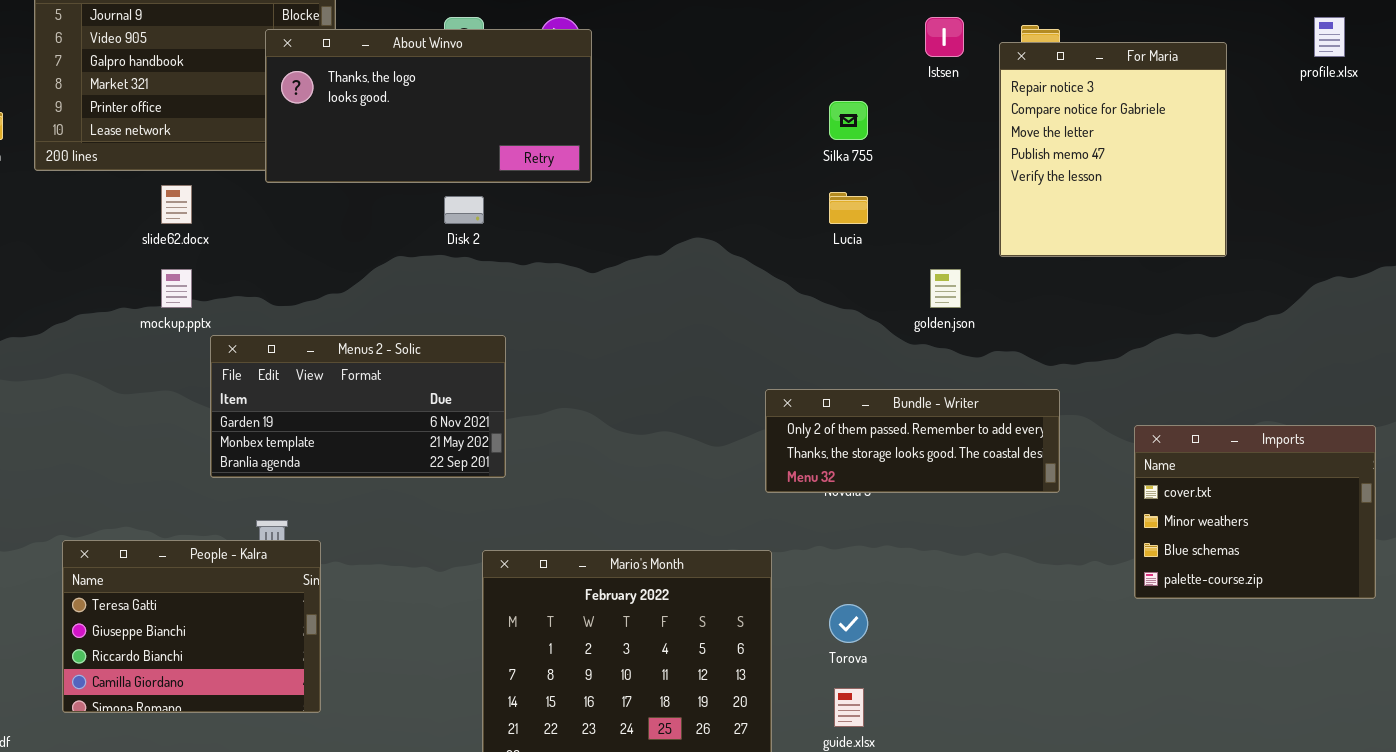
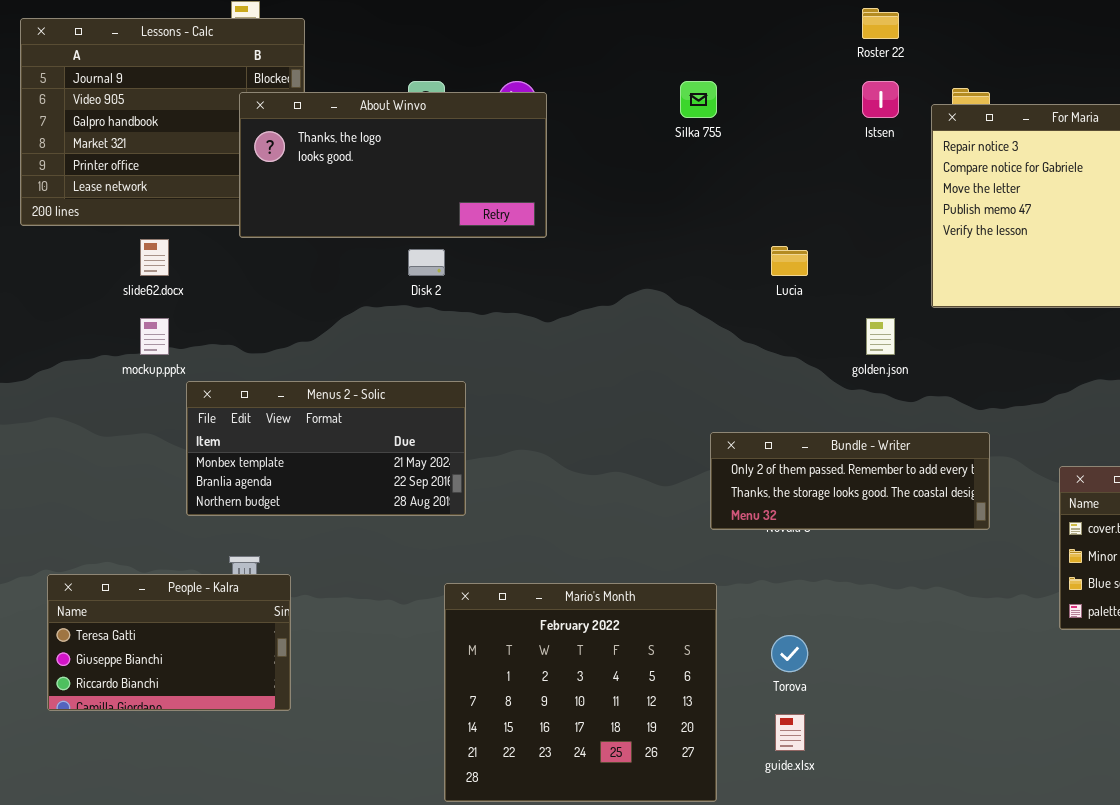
Silka 755: [829,101,868,140] -> [680,81,717,118], moved
Menus 2 - Solic: [210,335,506,478] -> [186,381,466,516], scrolled down 1 row
People - Kalra: [62,540,321,713] -> [47,574,291,711], resized

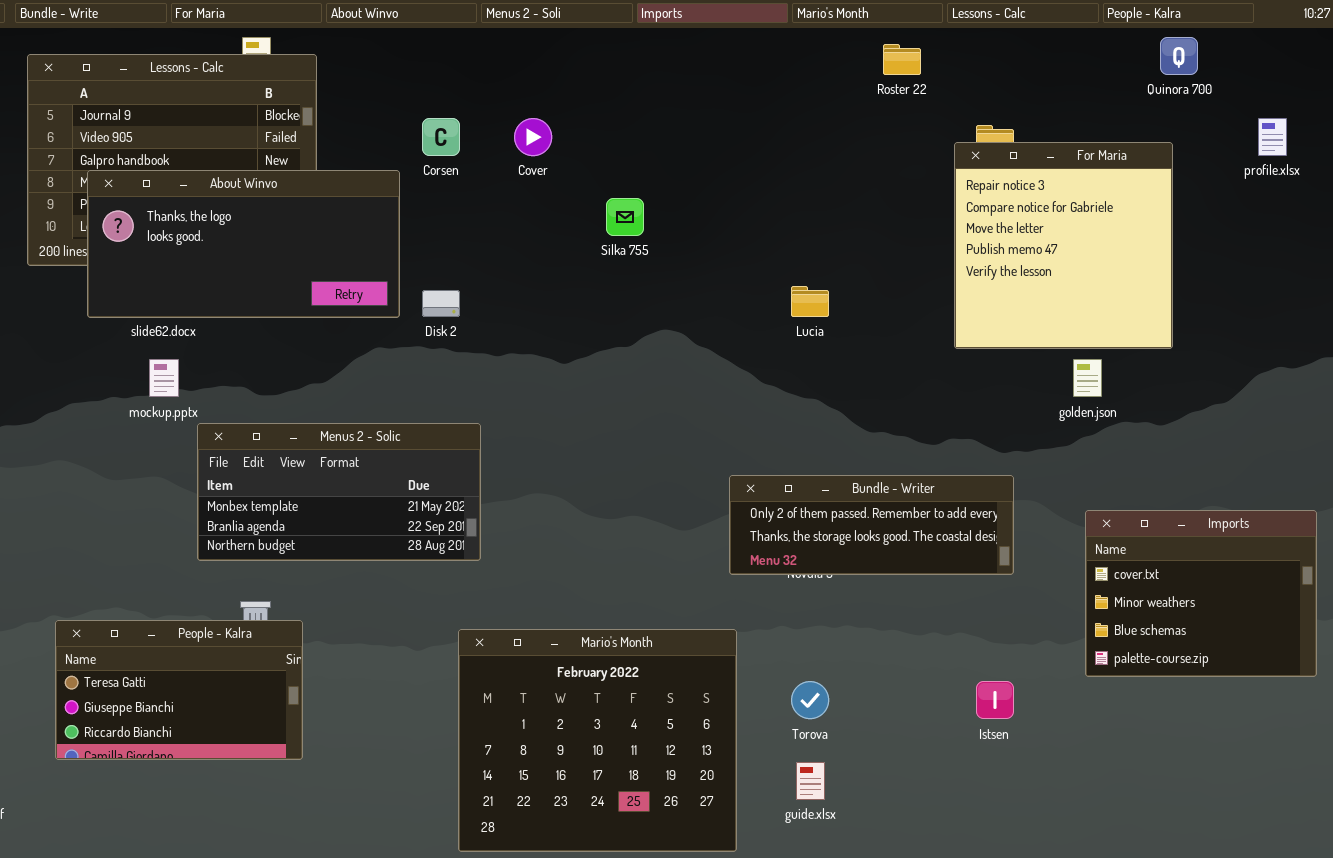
Silka 755: [680,81,717,118] -> [606,198,644,236], moved
Istsen: [862,81,899,118] -> [976,681,1014,719], moved
About Winvo: [239,92,547,238] -> [87,170,400,318], moved
golden.json: [866,318,895,355] -> [1073,359,1102,397], moved

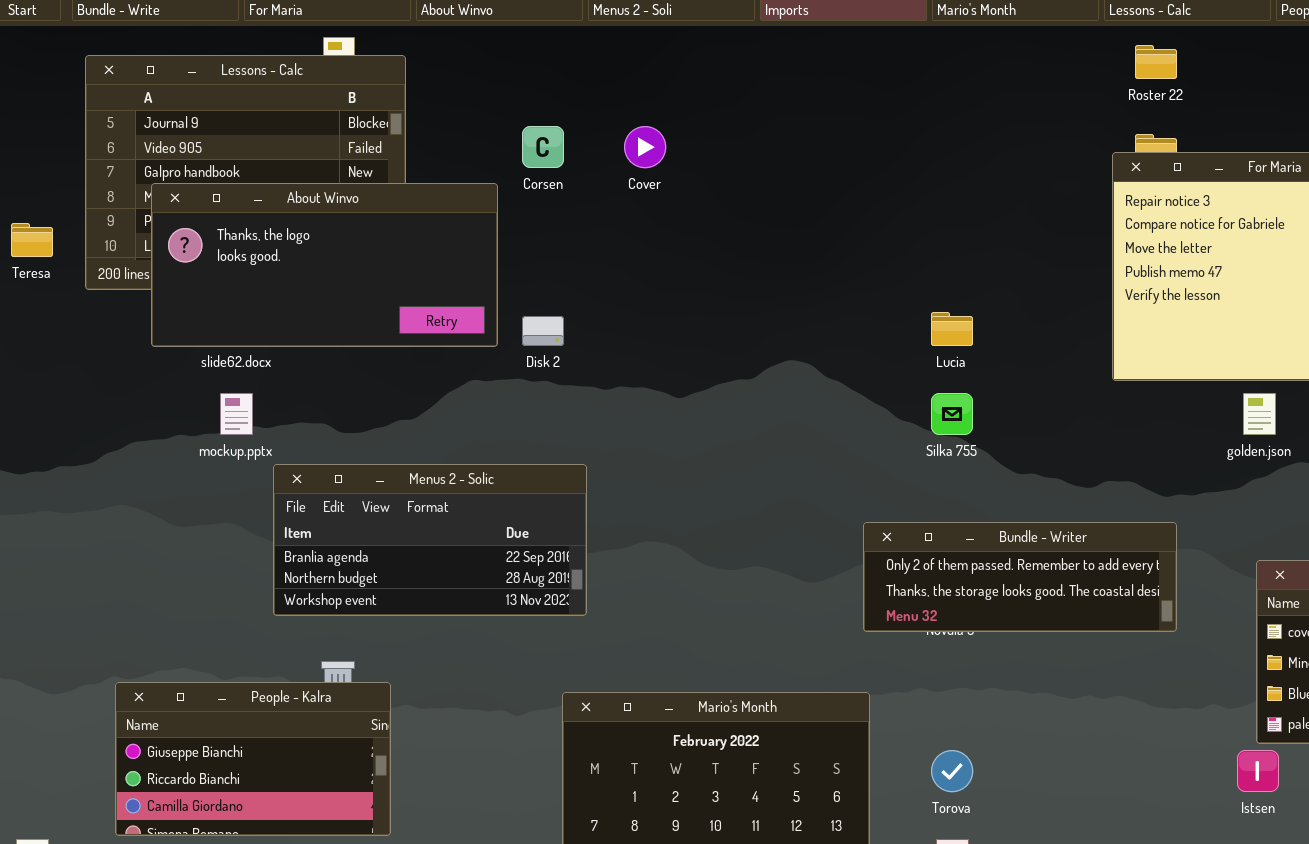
Roster 22: [883,44,921,75] -> [1135,45,1177,79], moved
Silka 755: [606,198,644,236] -> [931,393,973,435], moved
Menus 2 - Solic: [197,423,481,561] -> [273,464,587,616], scrolled down 1 row
People - Kalra: [55,620,303,760] -> [115,682,391,836], scrolled down 1 row
Istsen: [976,681,1014,719] -> [1237,750,1279,792], moved

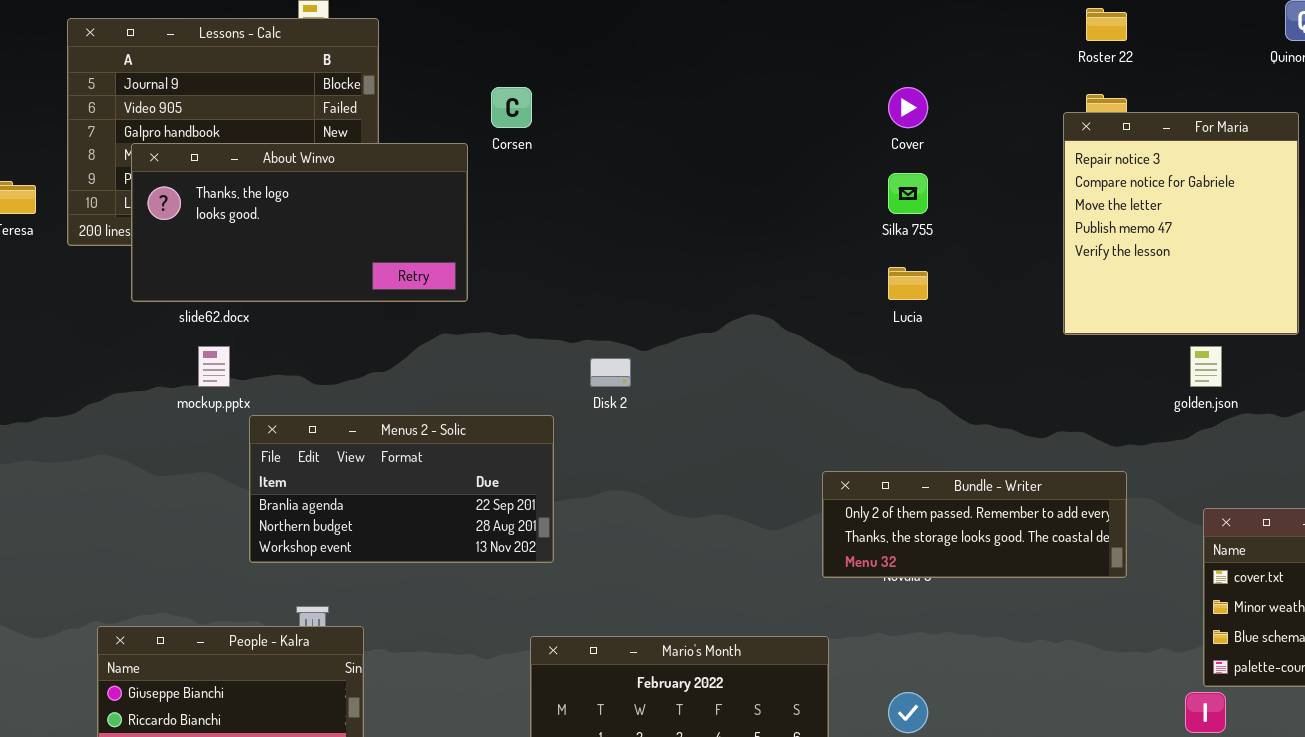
Cover: [624,126,666,168] -> [888,87,928,128], moved
Disk 2: [522,316,564,346] -> [590,358,631,387], moved
Silka 755: [931,393,973,435] -> [888,173,928,214], moved

